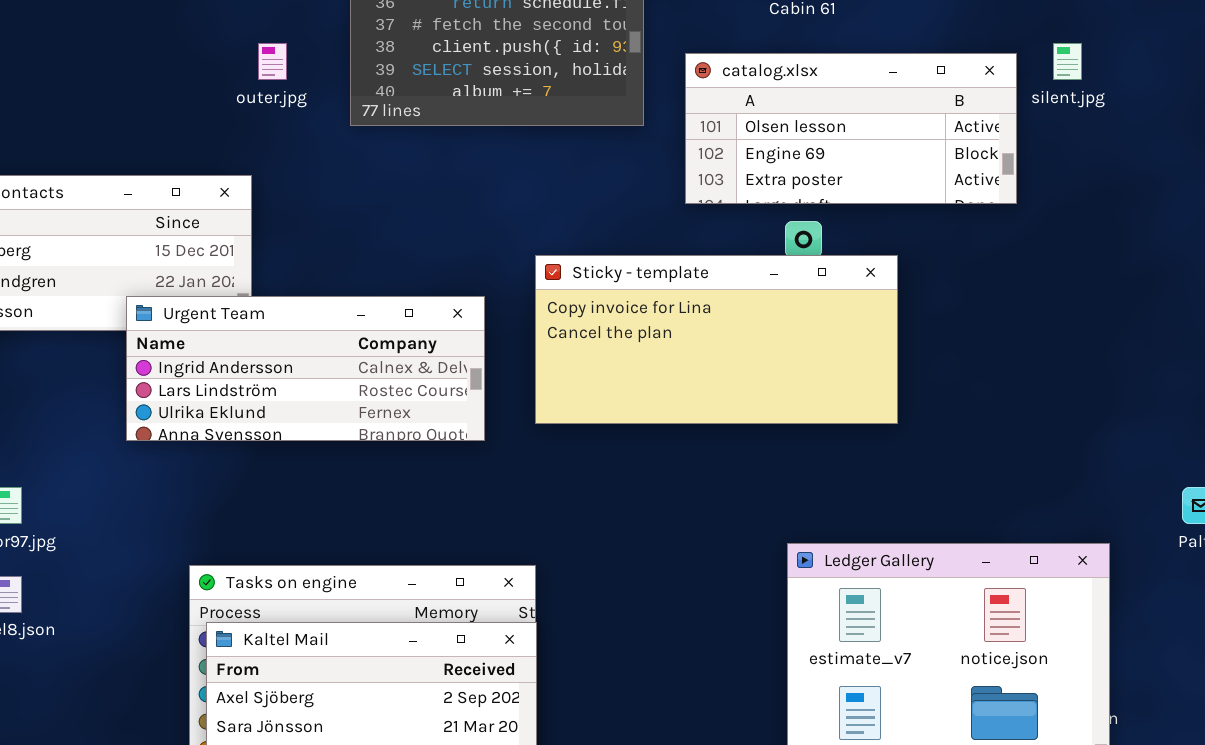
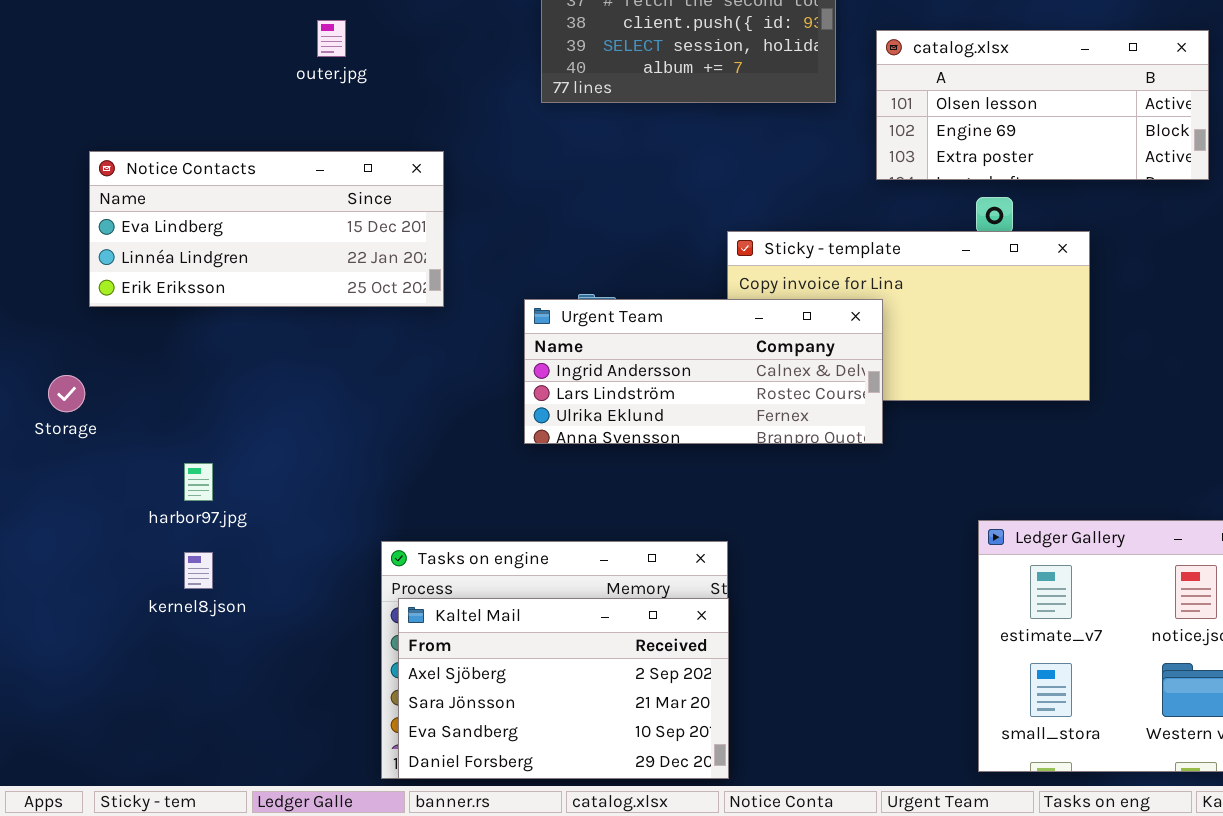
outer.jpg: [258,43,287,80] -> [317,20,346,57], moved
Urgent Team: [126,296,485,441] -> [524,299,883,444], moved

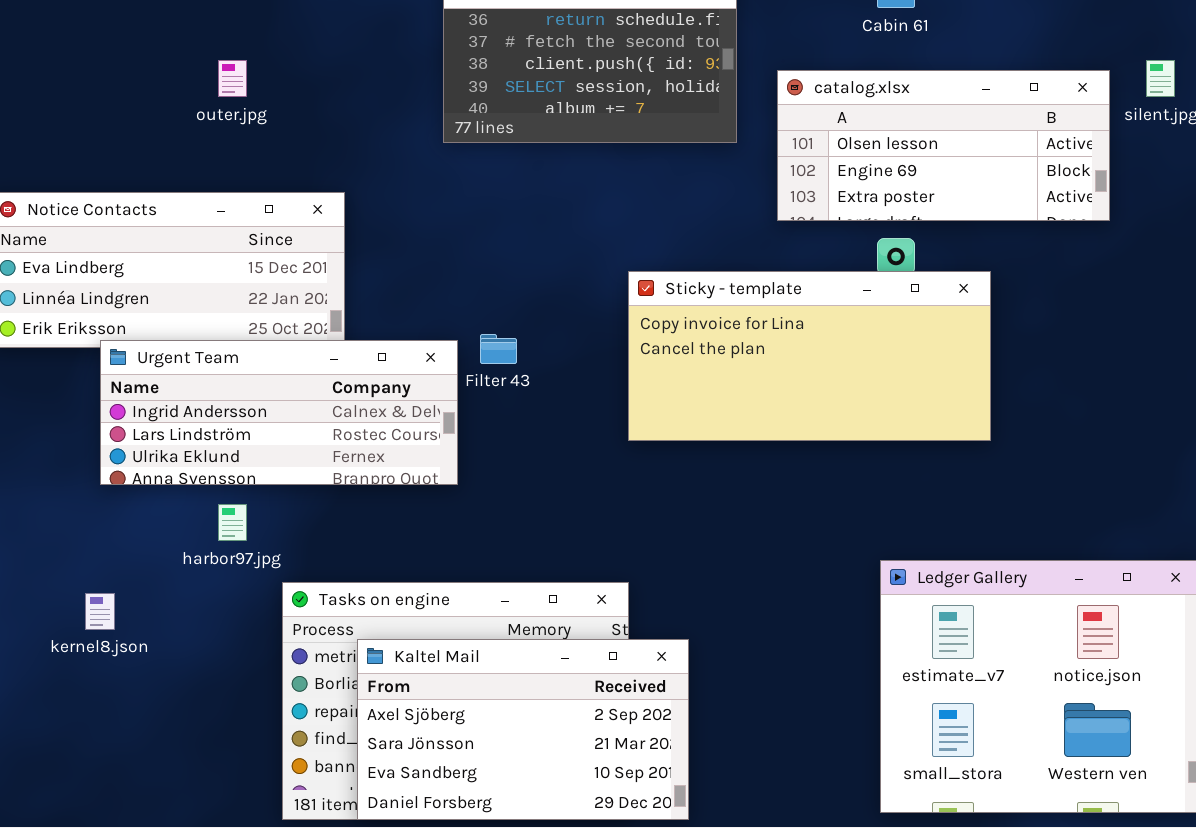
Urgent Team: [524,299,883,444] -> [100,340,458,485], moved
harbor97.jpg: [184,463,213,501] -> [218,504,247,541], moved
Kaltel Mail: [398,598,729,779] -> [357,639,689,820], moved

